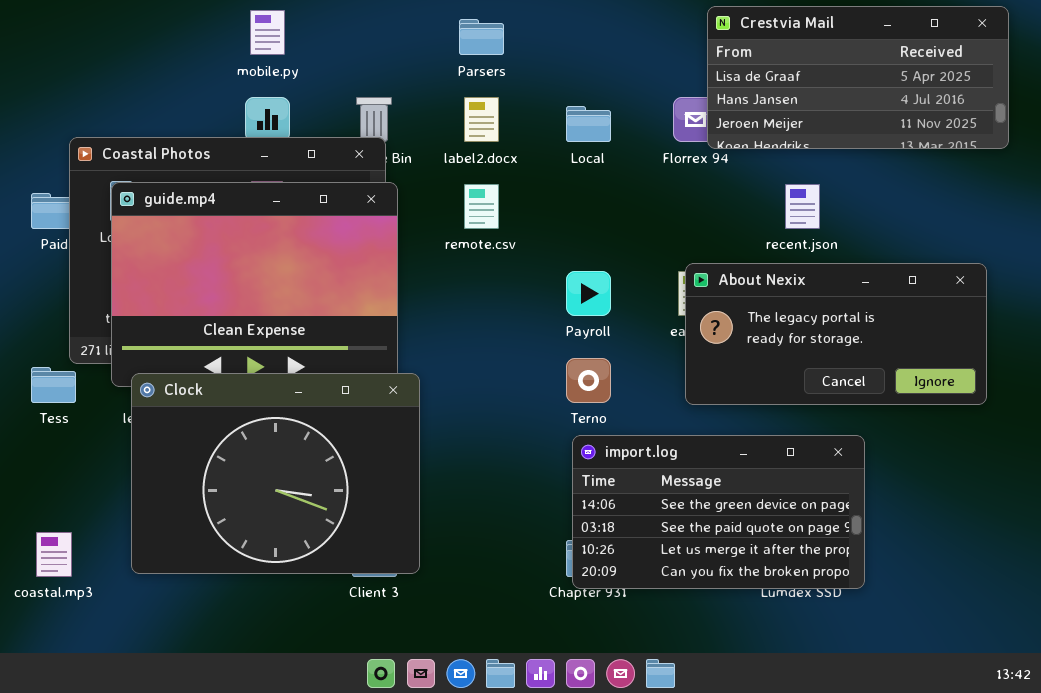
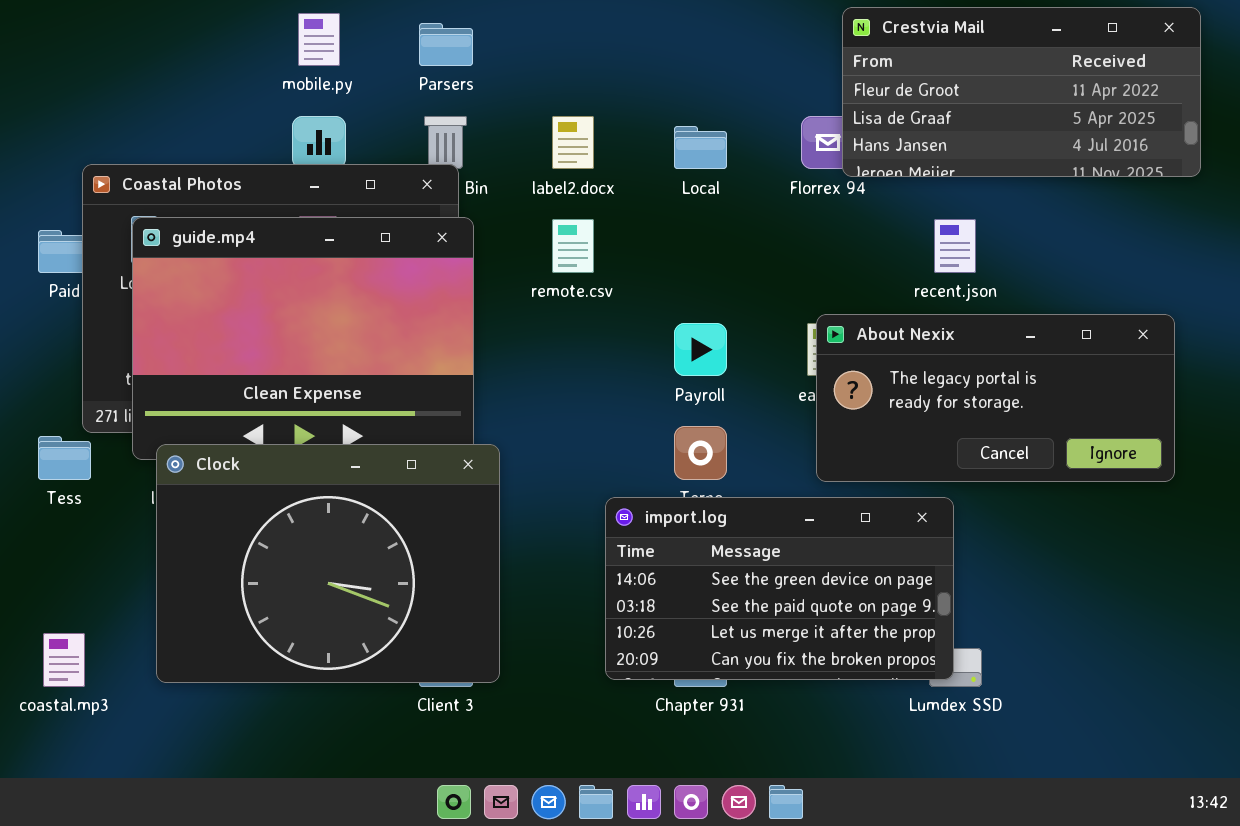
Crestvia Mail: [707,6,1009,149] -> [842,7,1201,177], scrolled up 1 row
Parsers: [459,19,504,55] -> [419,23,473,66], moved
import.log: [572,435,865,589] -> [605,497,954,680], moved

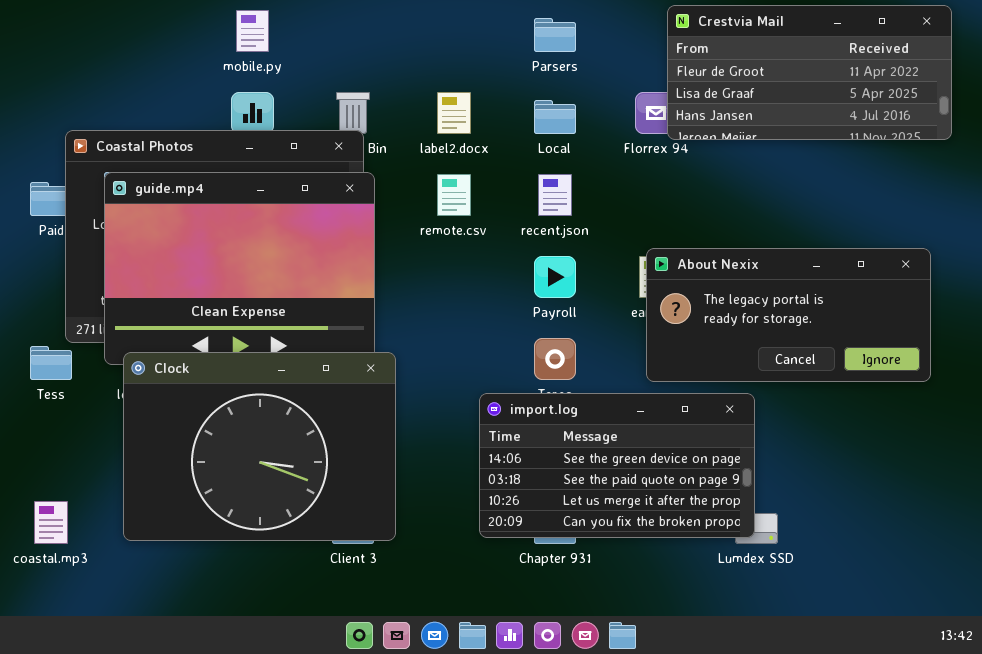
Parsers: [419,23,473,66] -> [534,18,576,52], moved
recent.json: [934,219,976,273] -> [538,174,572,216], moved

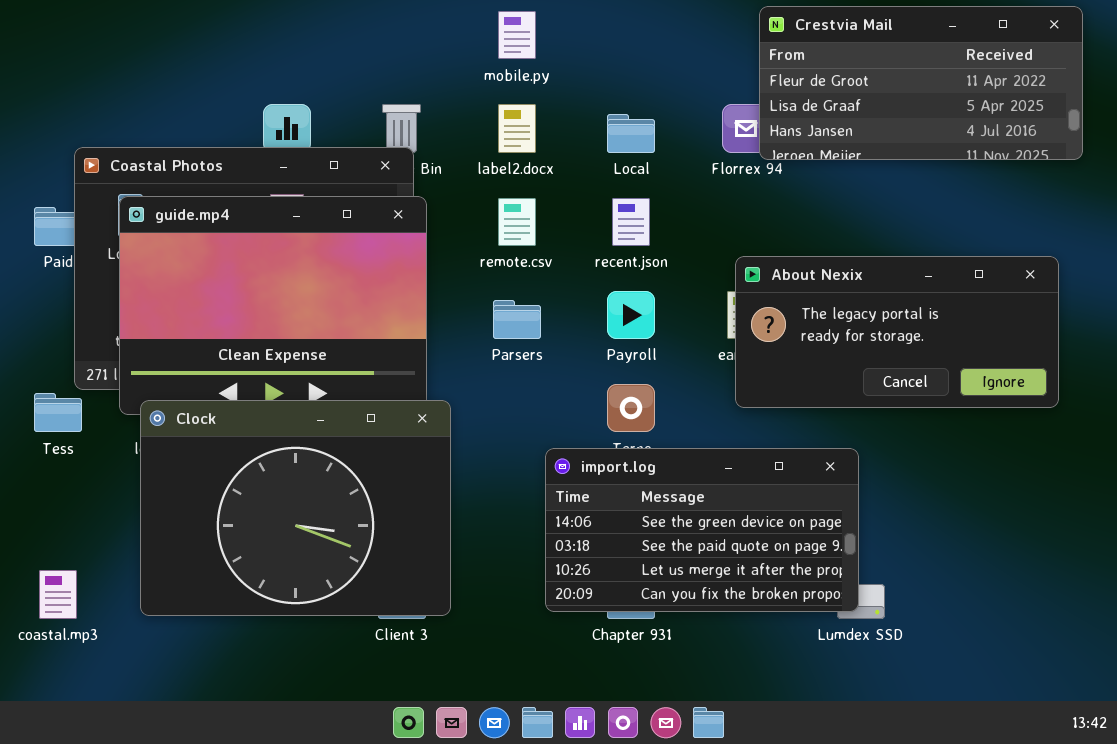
mobile.py: [236,10,269,52] -> [498,11,536,59], moved
Parsers: [534,18,576,52] -> [493,300,541,339], moved
About Nexix: [646,248,931,382] -> [735,256,1059,408], moved

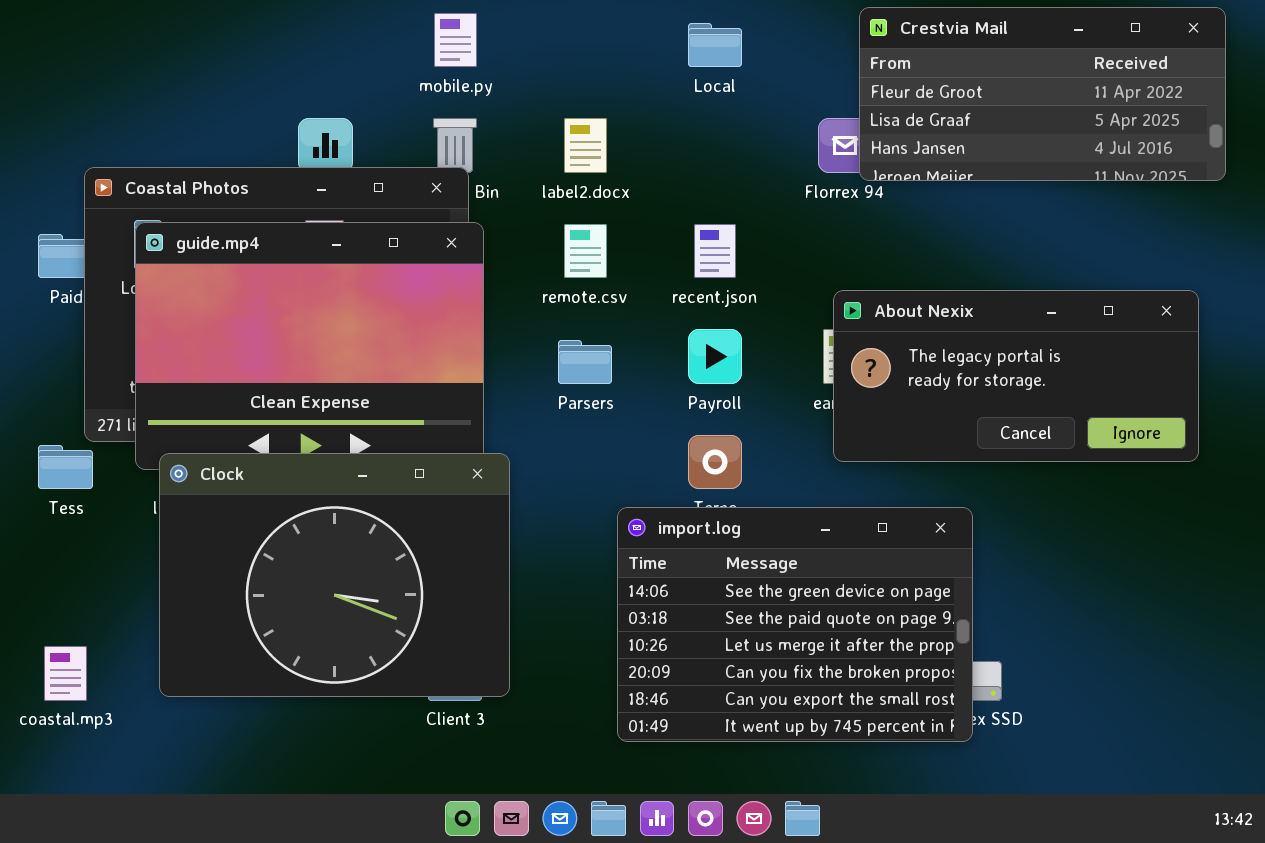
mobile.py: [498,11,536,59] -> [434,13,477,67], moved
Local: [607,114,655,153] -> [688,23,742,67], moved
import.log: [545,448,859,612] -> [617,507,973,742], resized

